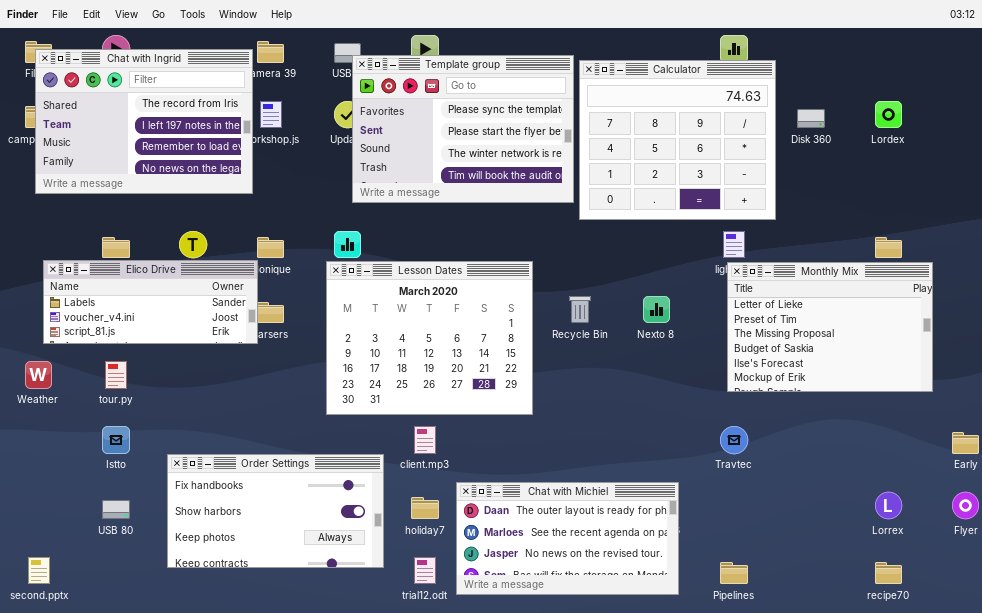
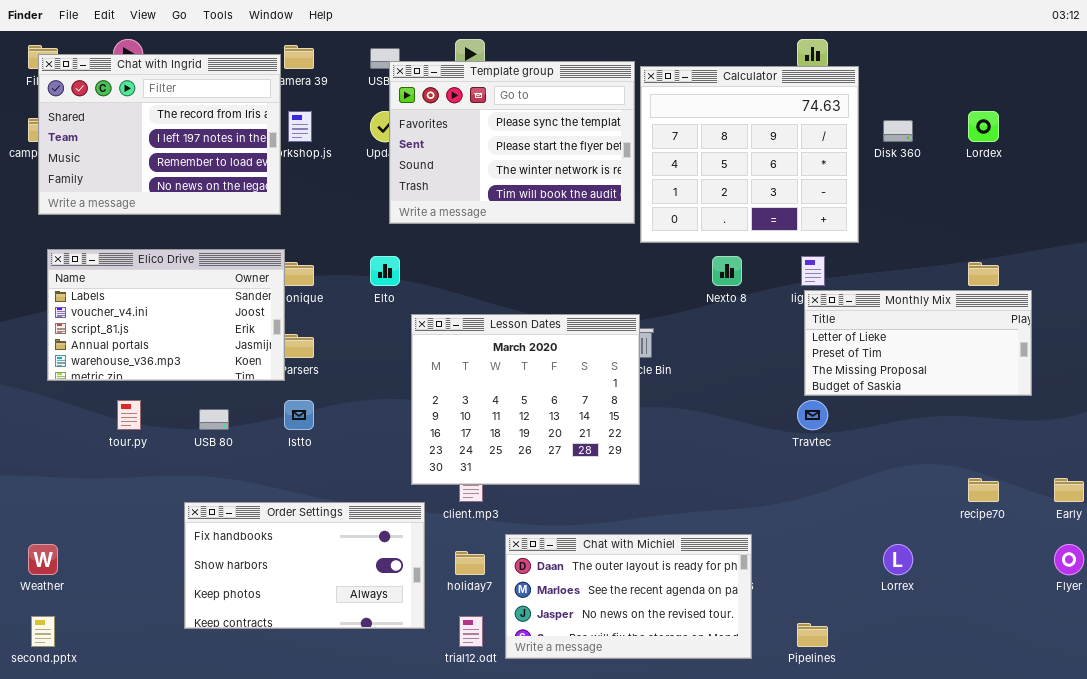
Elico Drive: [43,260,258,344] -> [47,249,285,381], resized
Lesson Dates: [326,261,533,415] -> [411,314,640,485], moved
Monthly Mix: [727,262,933,392] -> [804,290,1032,396], resized
Nexto 8: [643,296,670,323] -> [712,256,742,286], moved
Weather: [25,361,52,389] -> [28,544,58,575], moved
Istto: [102,426,130,454] -> [284,400,314,430], moved
Travtec: [720,426,748,454] -> [797,400,828,430], moved
Lorrex: [875,492,902,519] -> [883,544,913,575], moved
USB 80: [102,500,130,519] -> [199,409,229,430], moved
recipe70: [875,562,902,584] -> [968,478,999,502], moved

